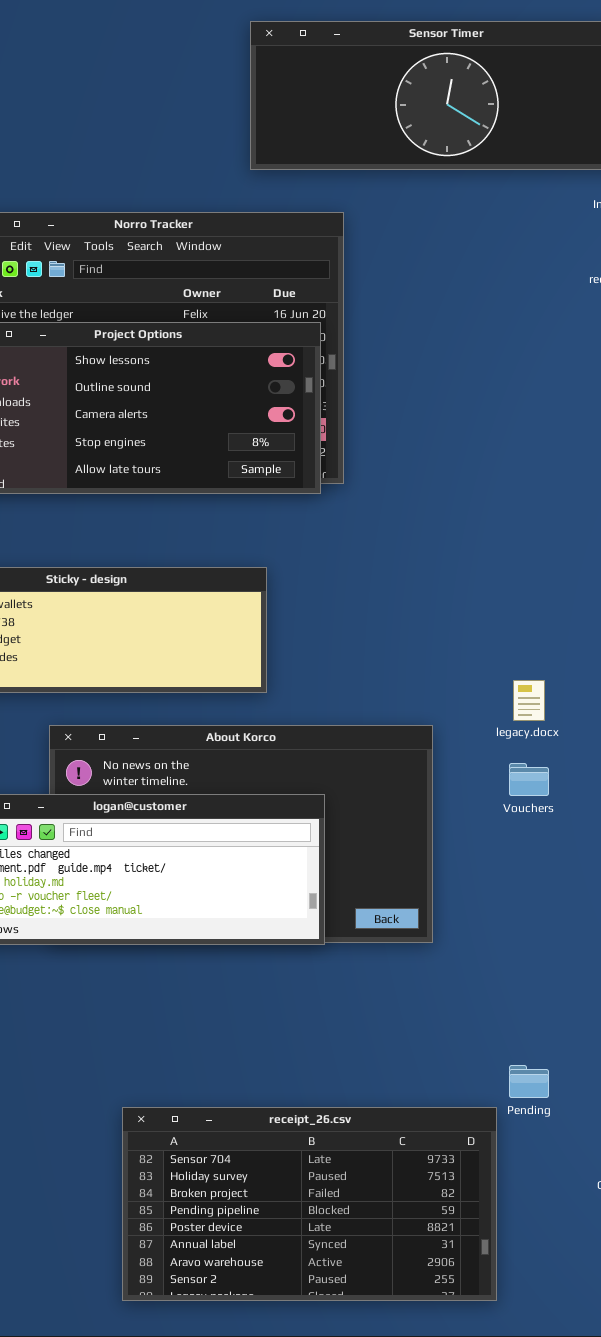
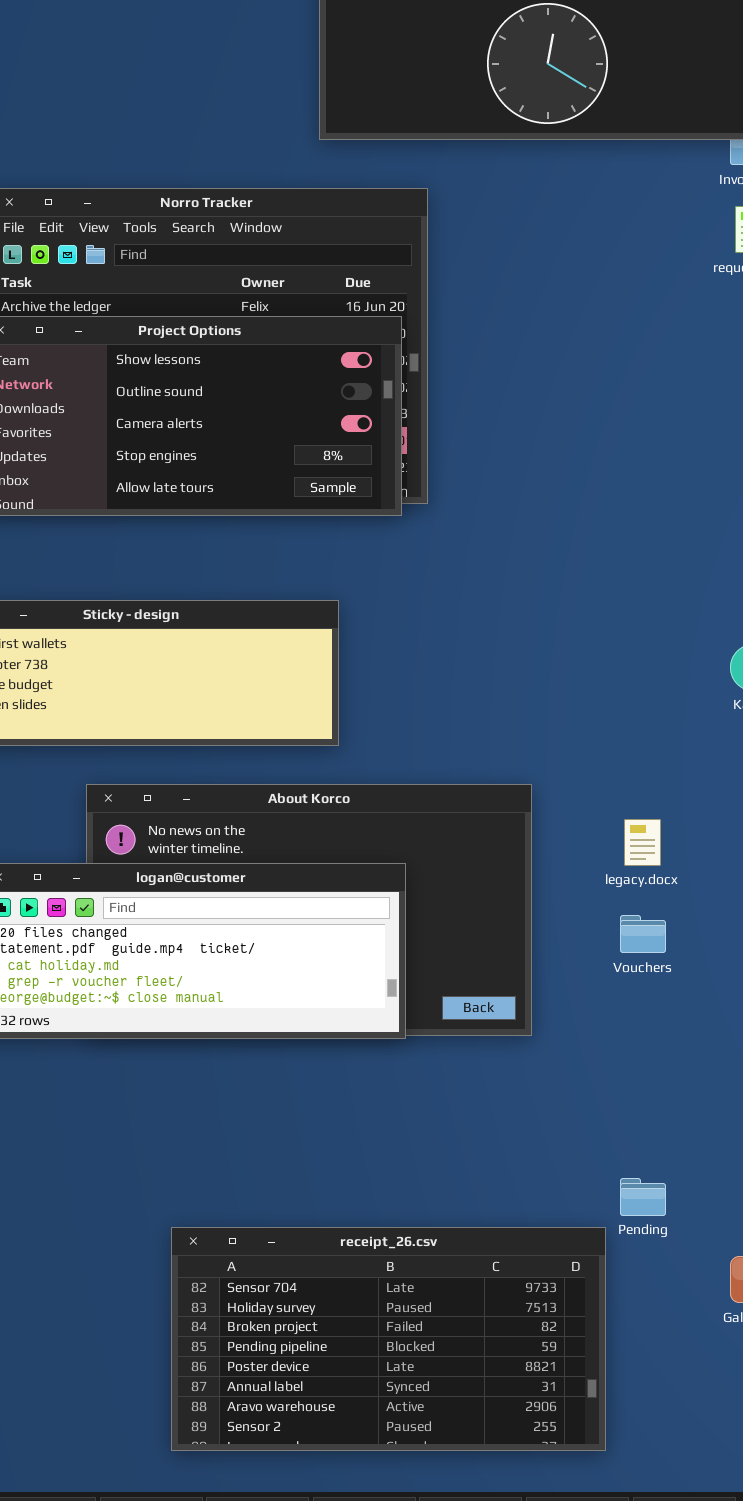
legacy.docx: [513,680,545,721] -> [624,819,661,866], moved
Vouchers: [509,763,549,796] -> [620,915,666,953], moved

